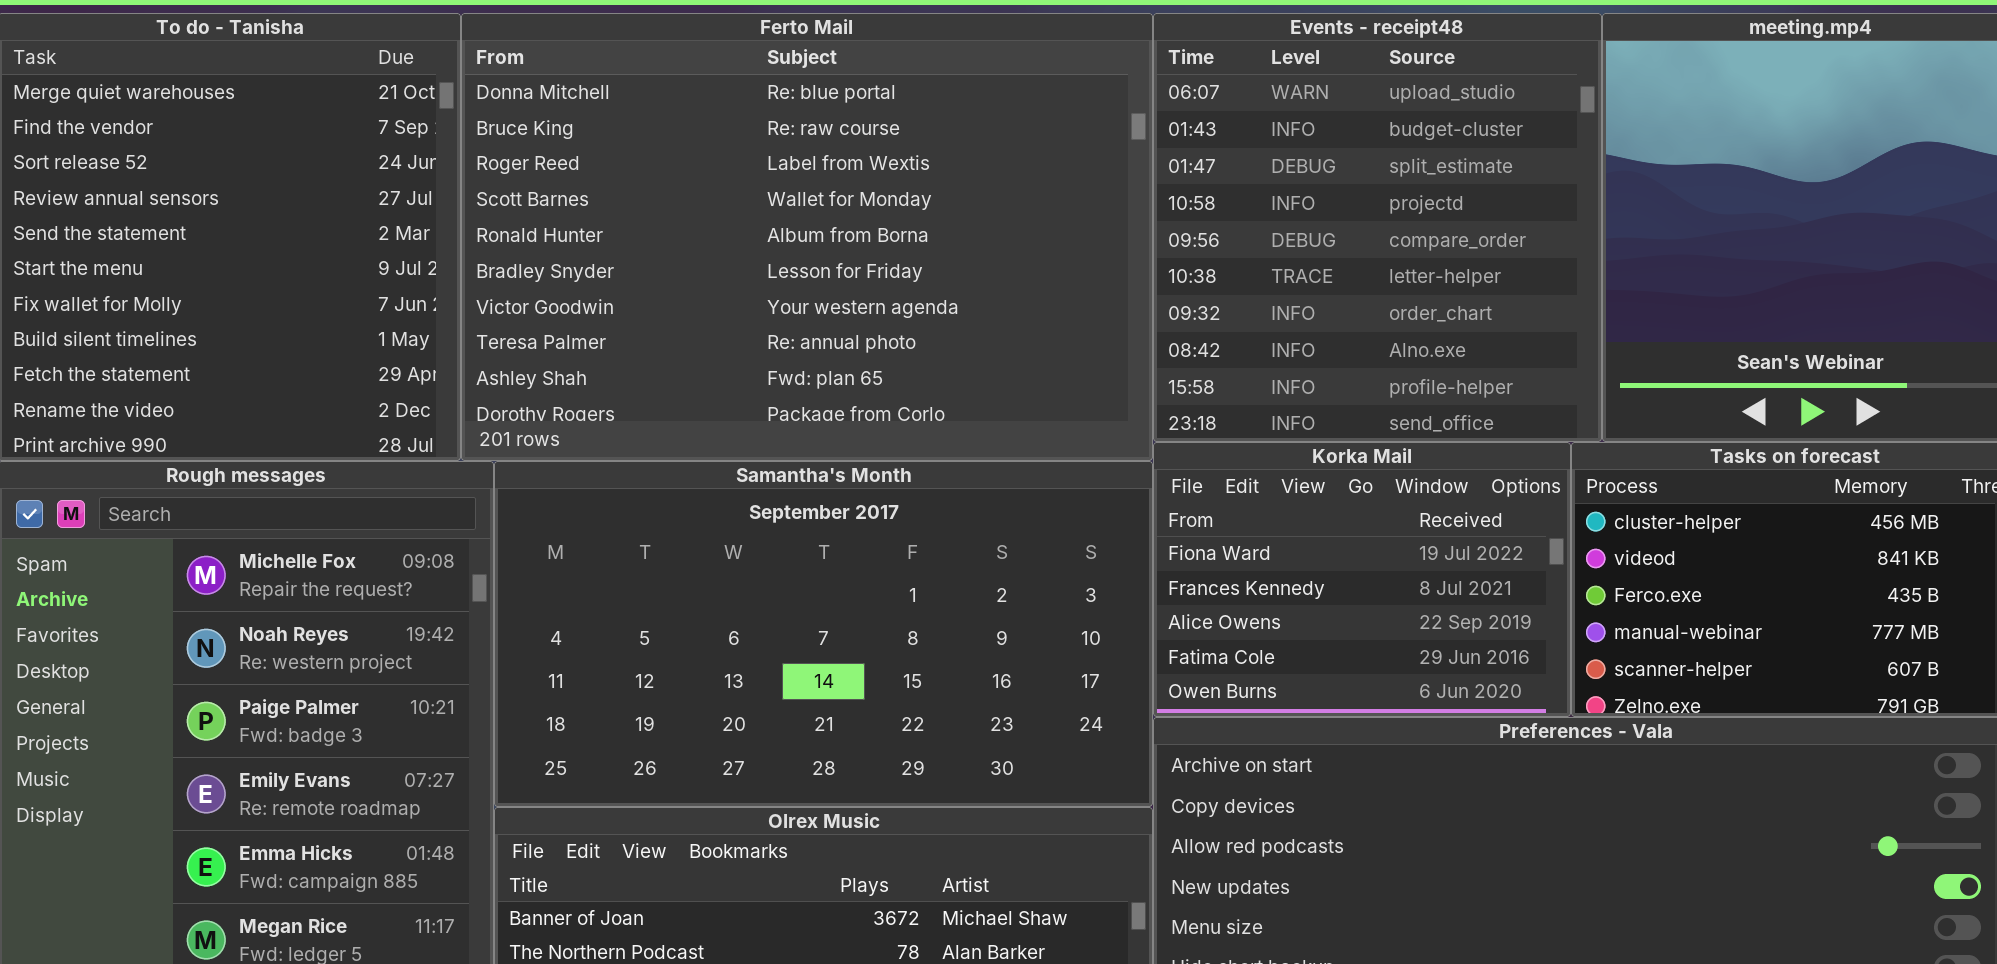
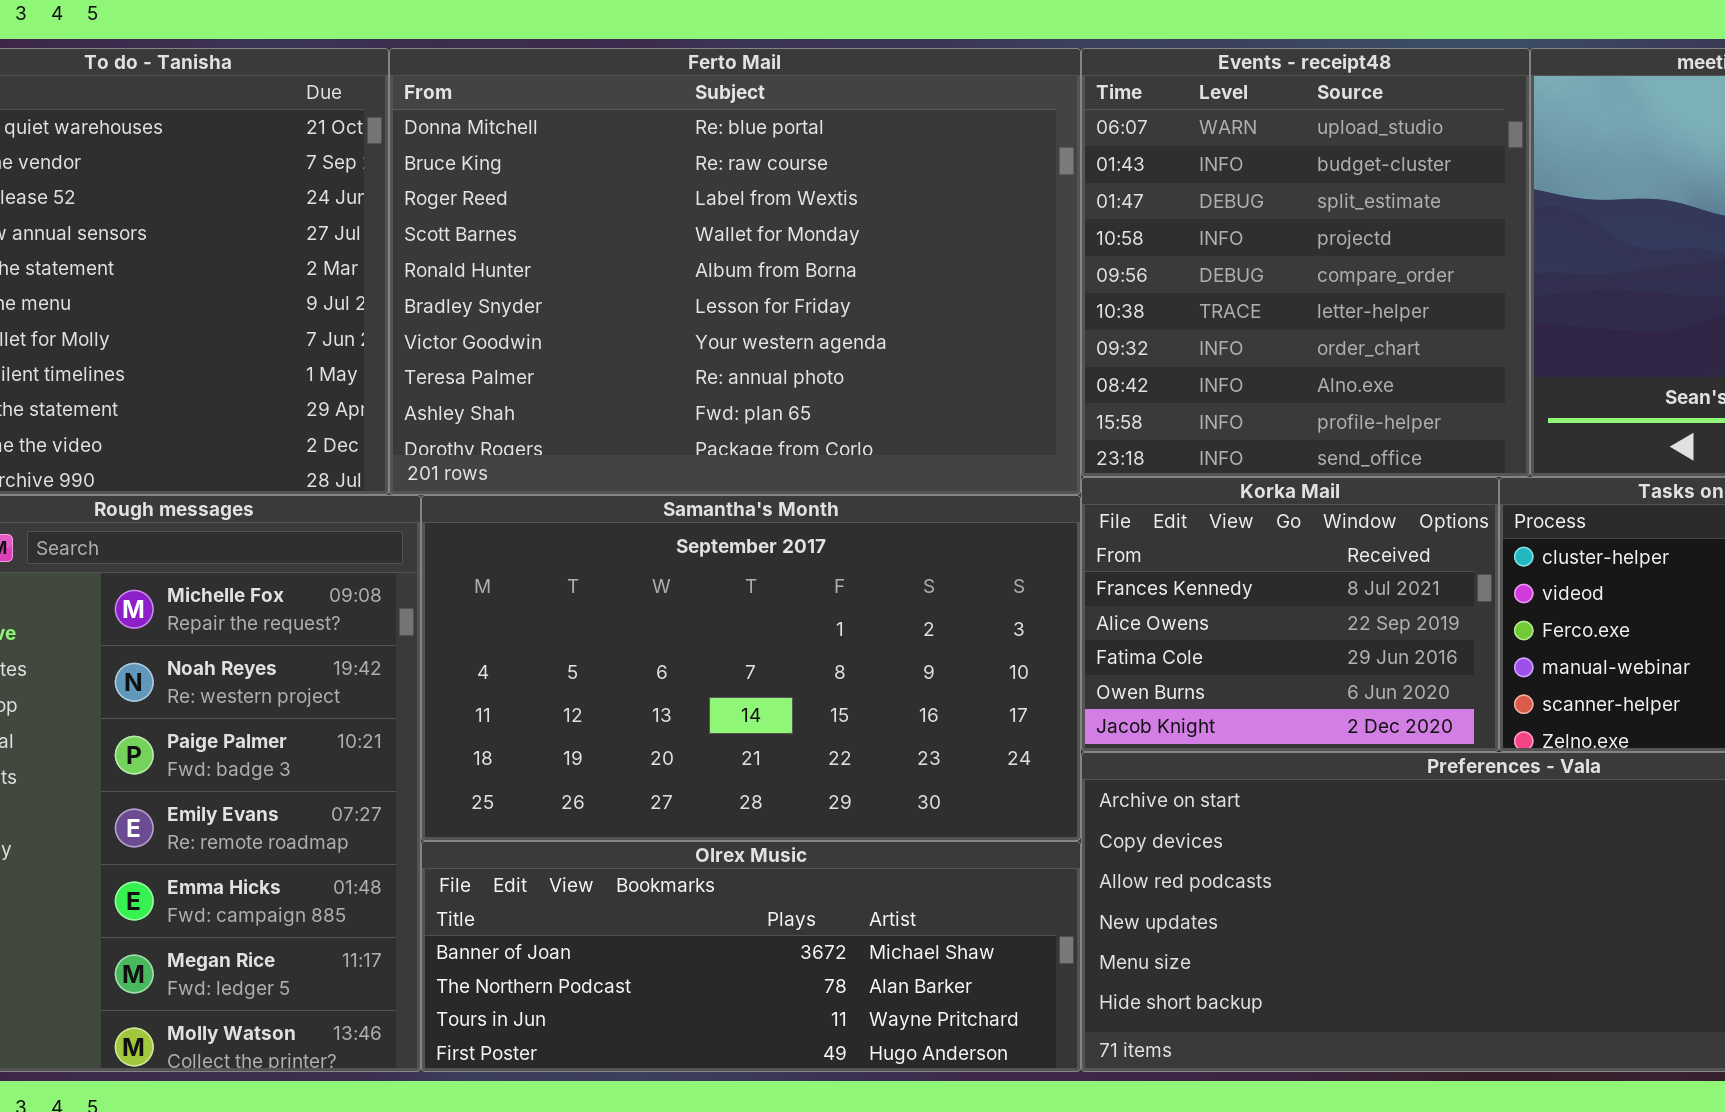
Korka Mail: [1153,442,1571,717] -> [1081,477,1499,752], scrolled down 1 row

